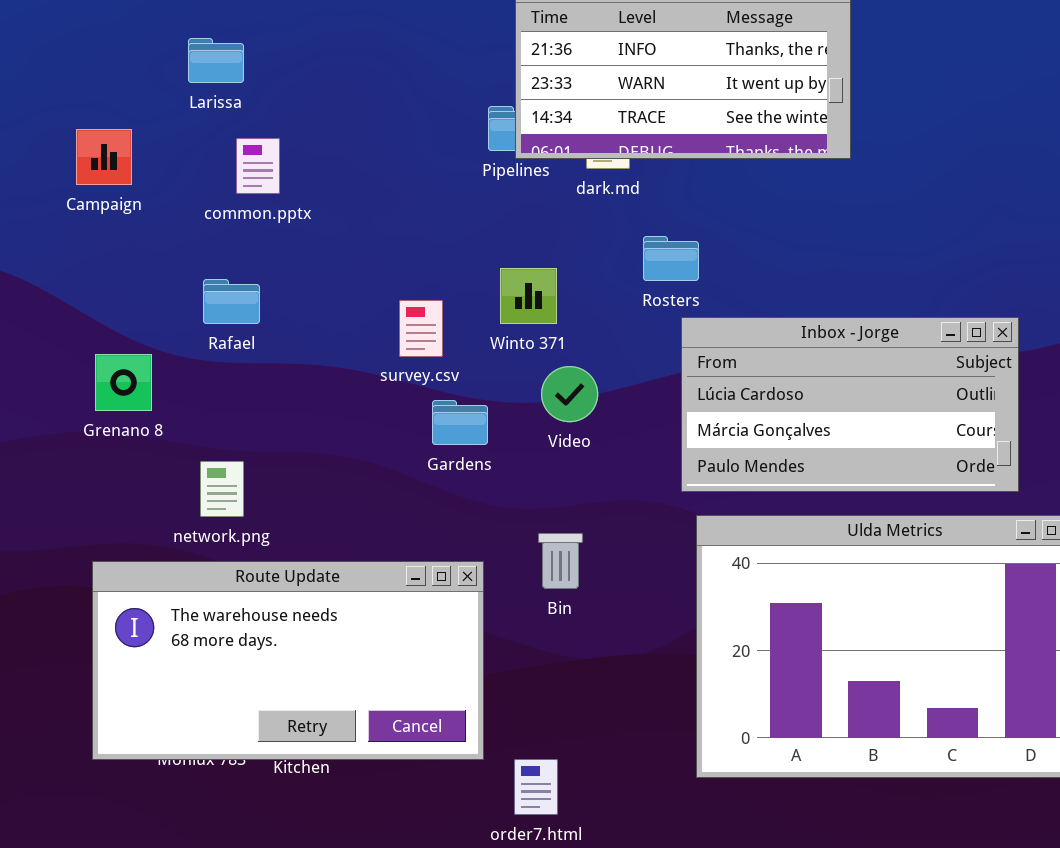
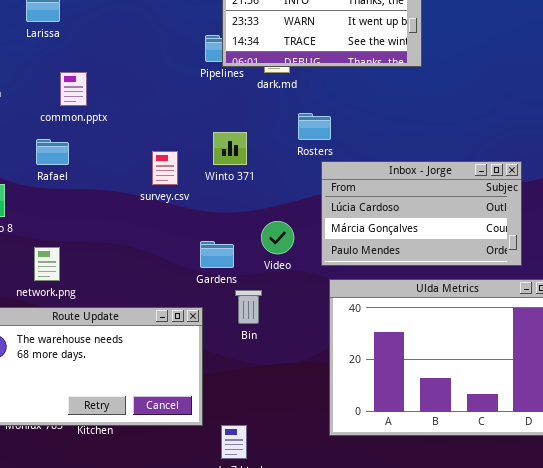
common.pptx: [236,138,280,194] -> [60,72,87,106], moved
Video: [541,366,598,422] -> [261,221,294,254], moved
Gardens: [432,400,488,445] -> [200,241,234,268], moved

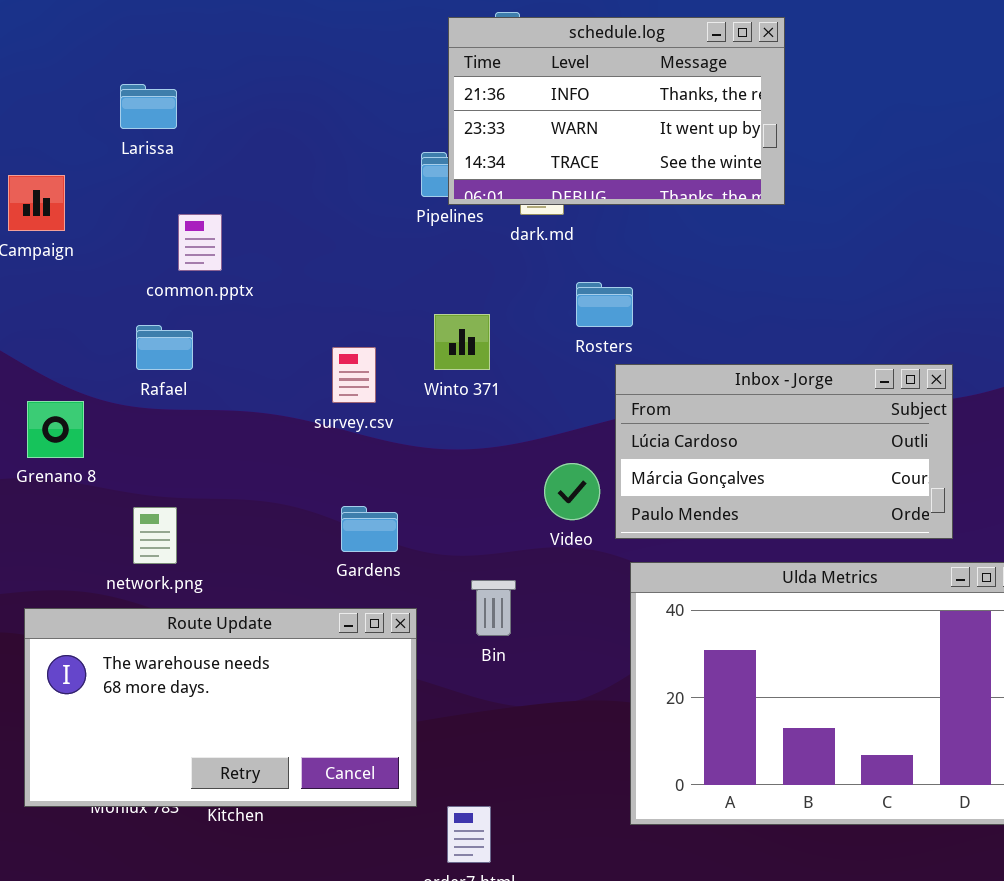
Video: [261,221,294,254] -> [544,463,600,520], moved
Gardens: [200,241,234,268] -> [341,506,398,552], moved

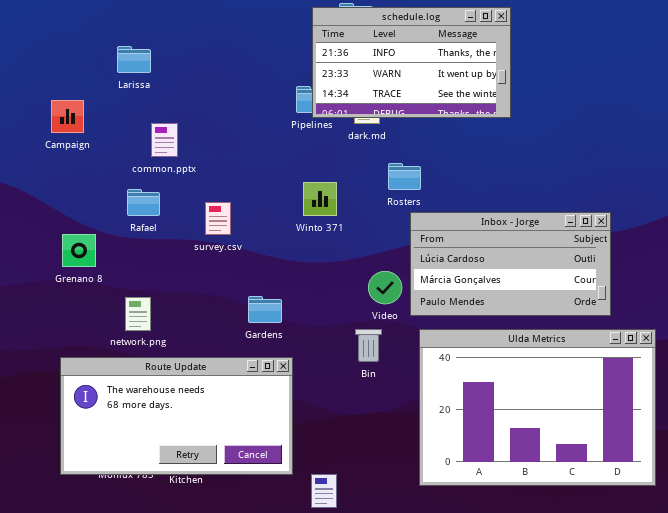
survey.csv: [332,347,376,403] -> [205,202,231,235], moved
Bin: [471,580,516,636] -> [355,329,382,362], moved

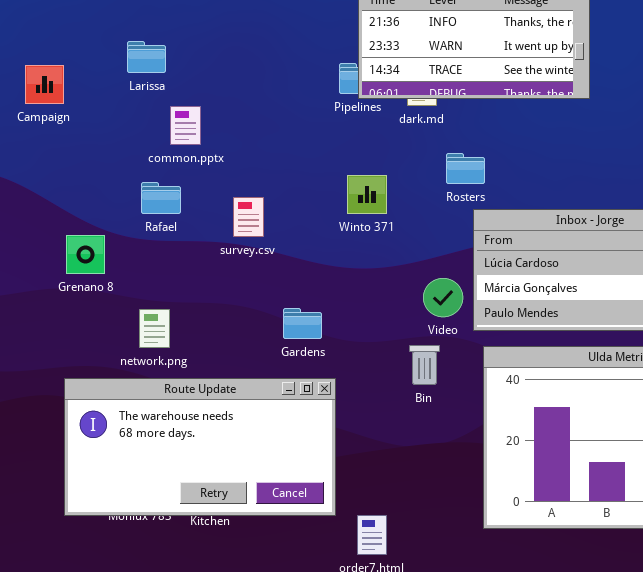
Larissa: [117,46,151,73] -> [127,41,166,73], moved
Campaign: [51,100,84,133] -> [25,65,64,104], moved

